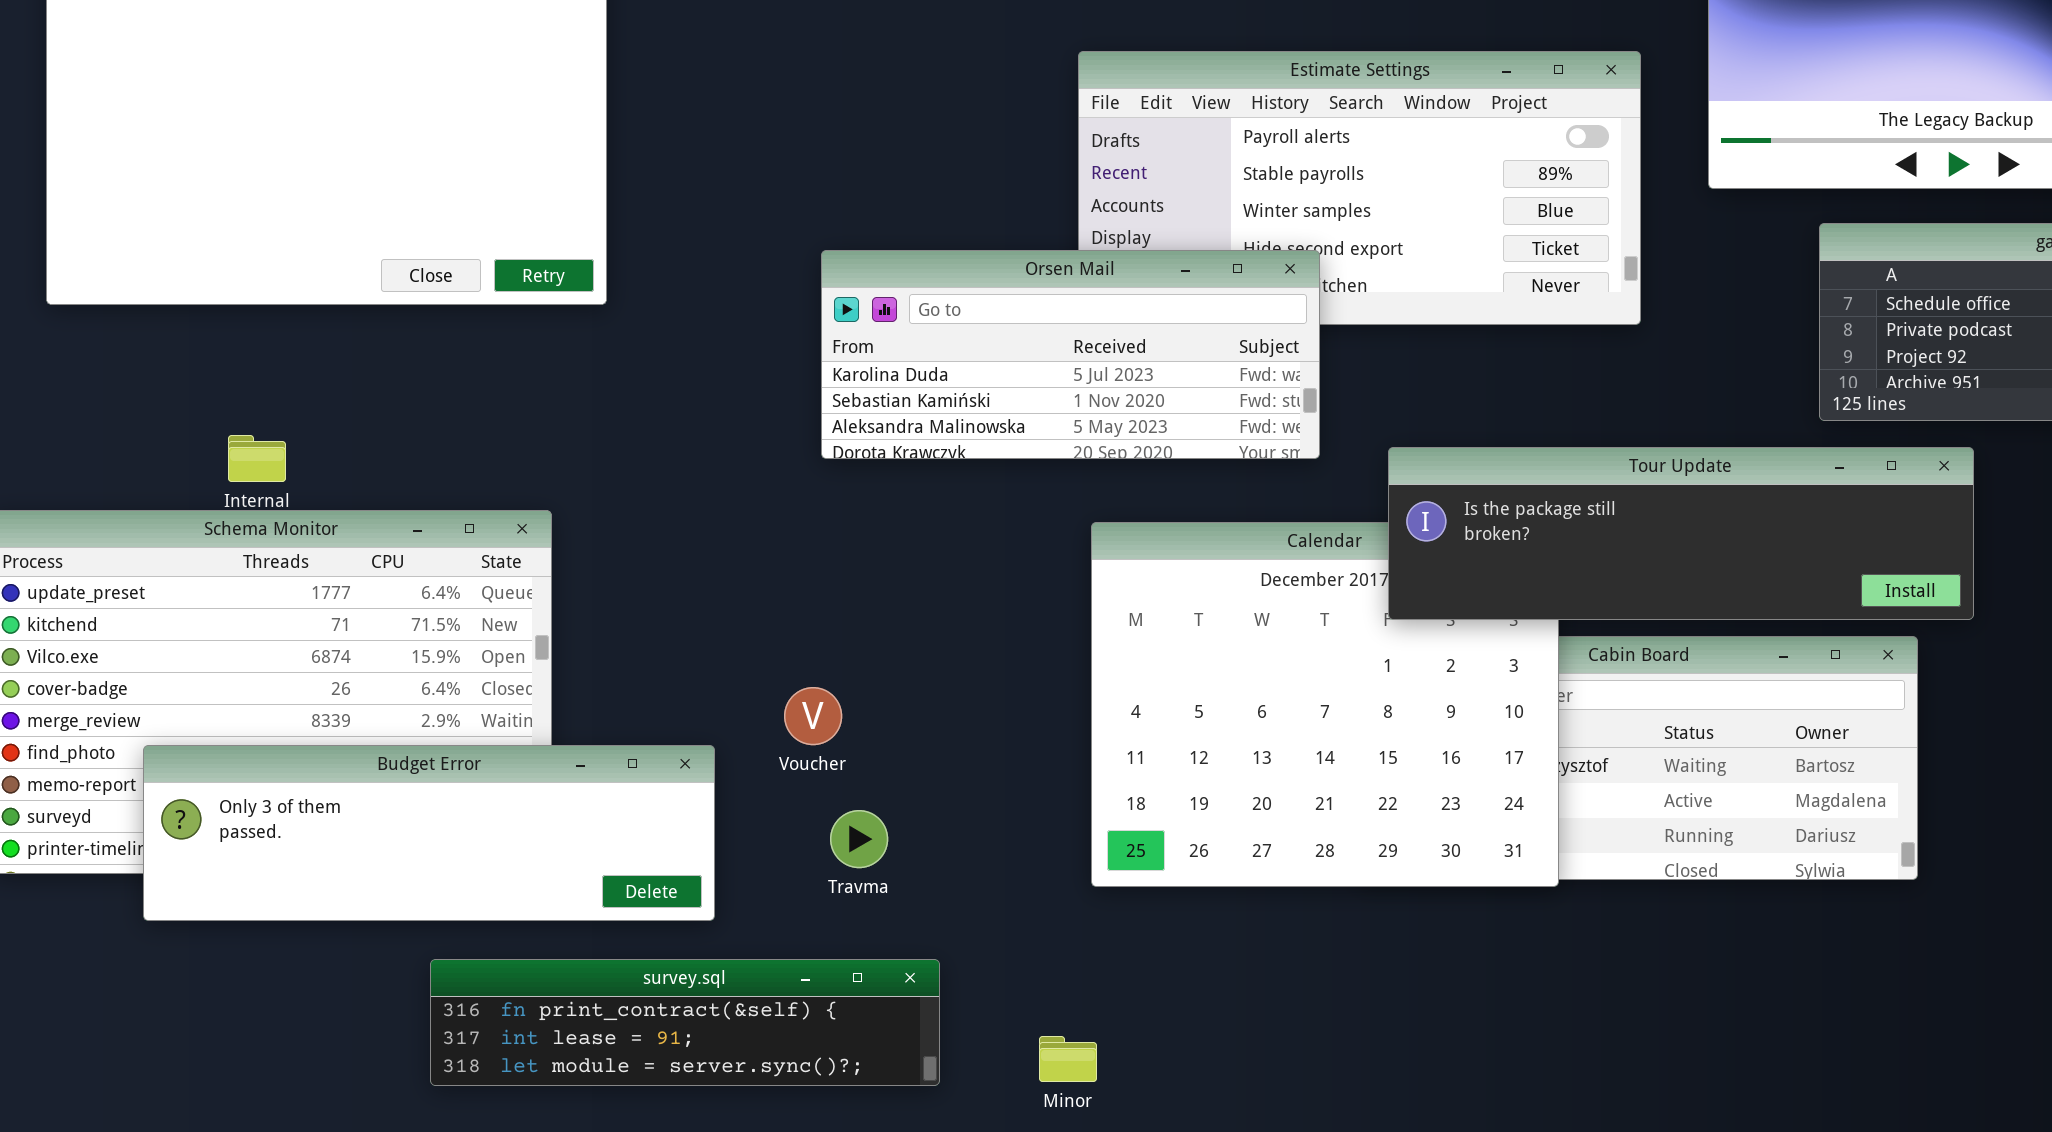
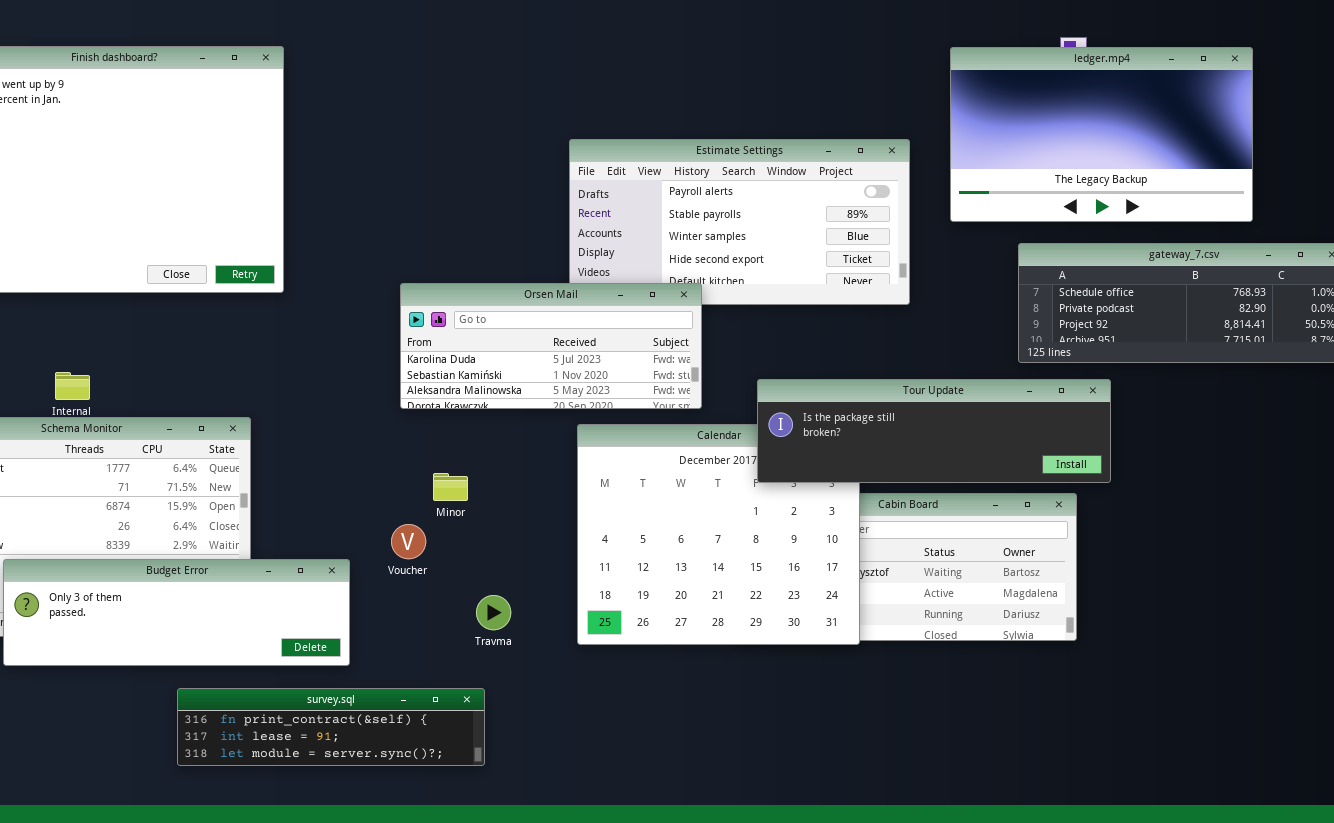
Orsen Mail: [821,250,1320,459] -> [400,283,702,409], moved
Travma: [830,810,888,868] -> [476,595,511,630], moved
Minor: [1039,1036,1097,1082] -> [433,473,468,501], moved

